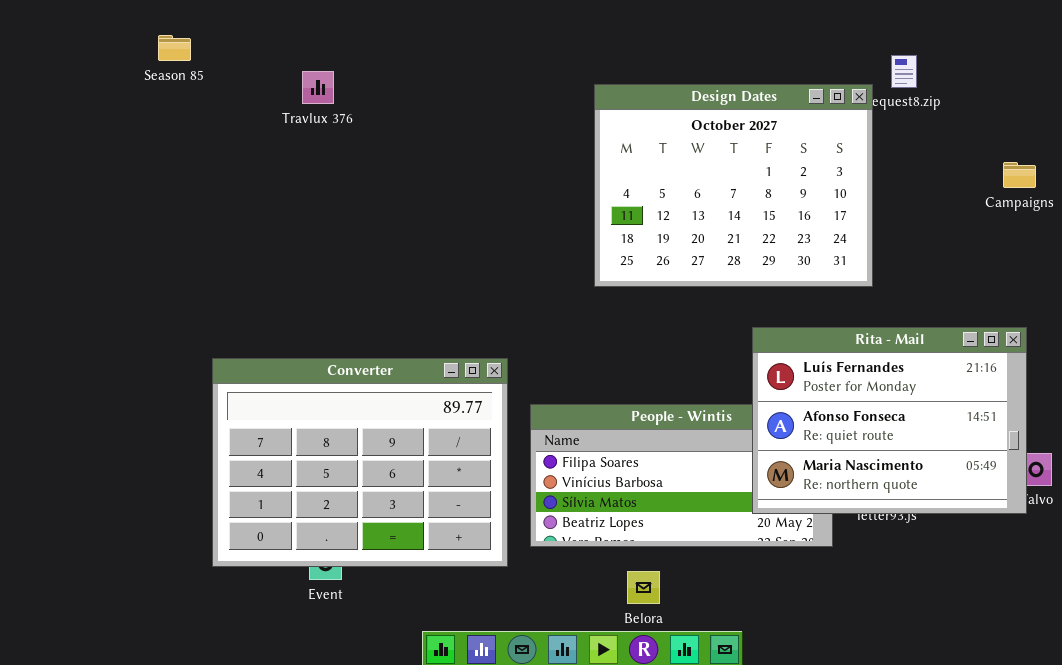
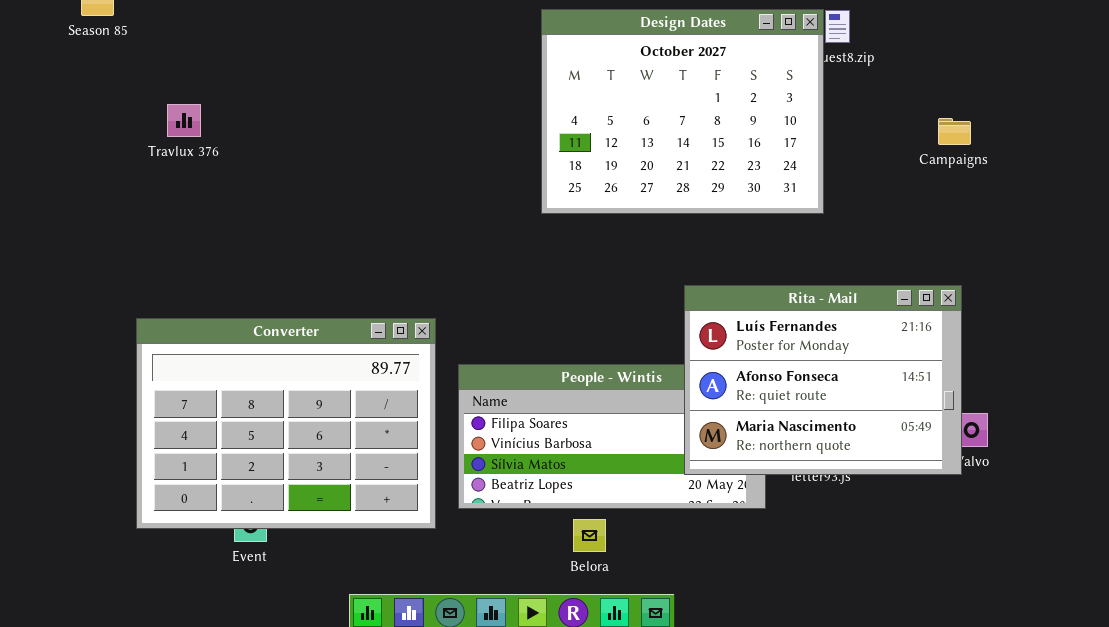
Travlux 376: [302,71,334,104] -> [167,104,201,137], moved
Design Dates: [594,84,873,287] -> [541,9,824,214], moved
Belora: [627,571,660,604] -> [573,519,606,552], moved

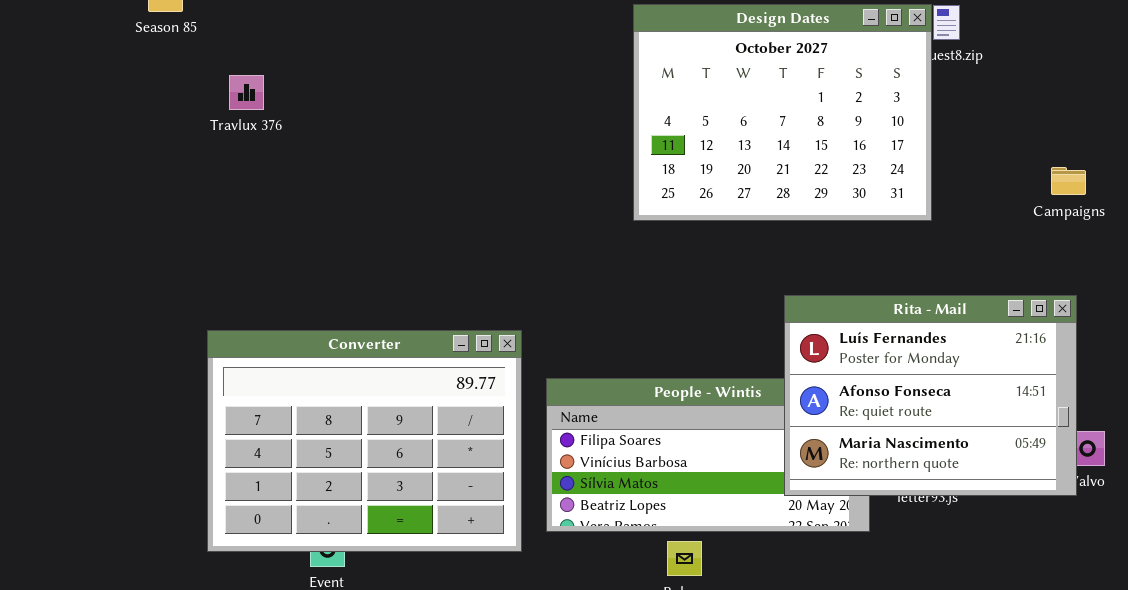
Travlux 376: [167,104,201,137] -> [229,75,264,110], moved
Campaigns: [938,118,971,145] -> [1051,167,1086,195], moved

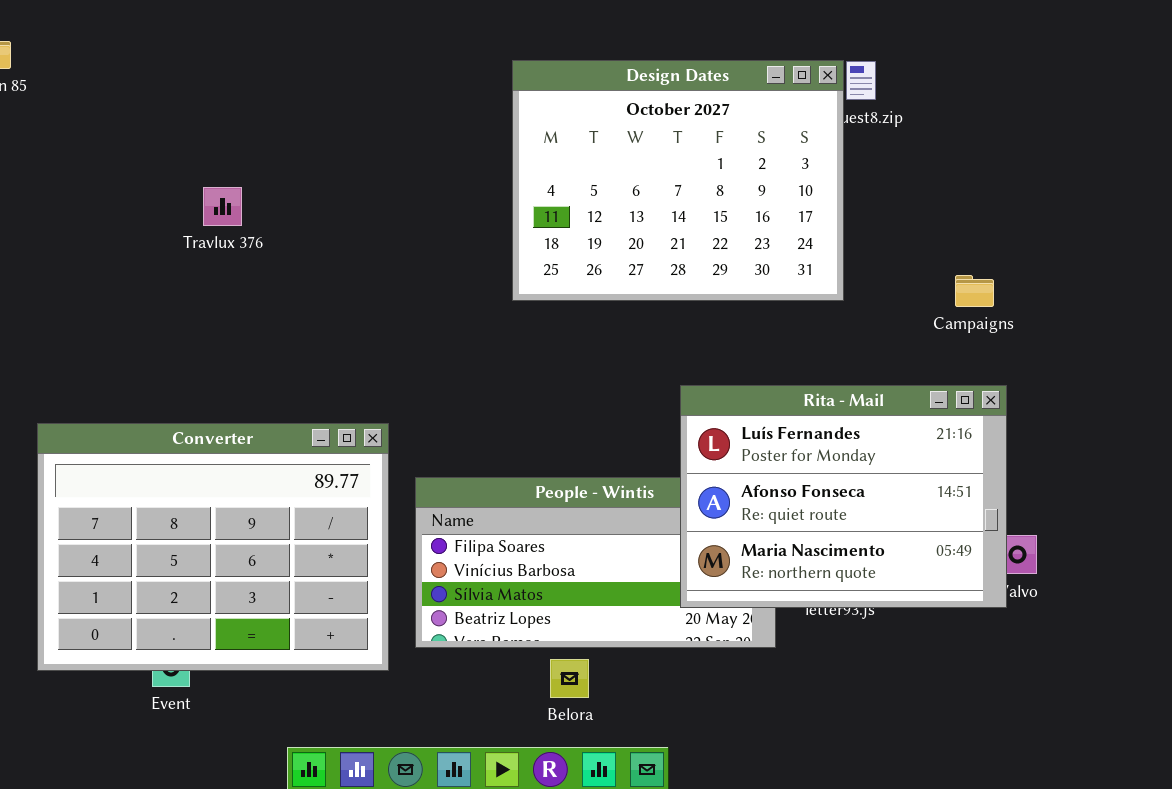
Travlux 376: [229,75,264,110] -> [203,187,242,226], moved
Campaigns: [1051,167,1086,195] -> [955,275,994,307], moved

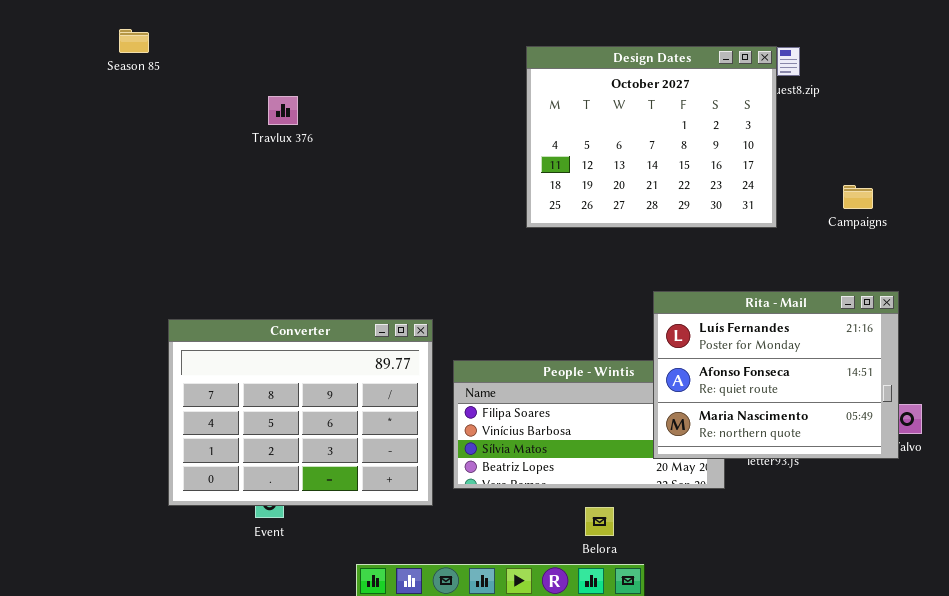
Travlux 376: [203,187,242,226] -> [268,96,298,125], moved
Campaigns: [955,275,994,307] -> [843,185,873,209], moved
Belora: [550,659,589,698] -> [585,507,614,536], moved

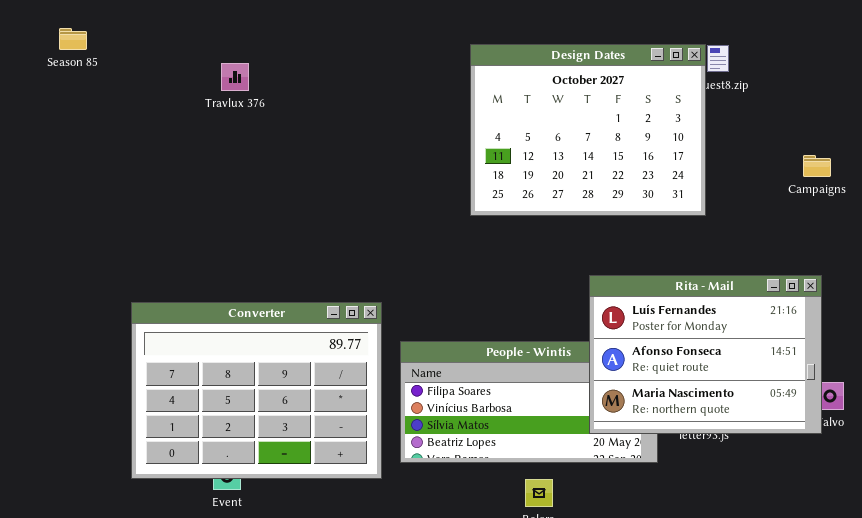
Season 85: [119,29,149,53] -> [59,28,87,50], moved
Travlux 376: [268,96,298,125] -> [221,63,249,91], moved
Campaigns: [843,185,873,209] -> [803,155,831,177], moved

